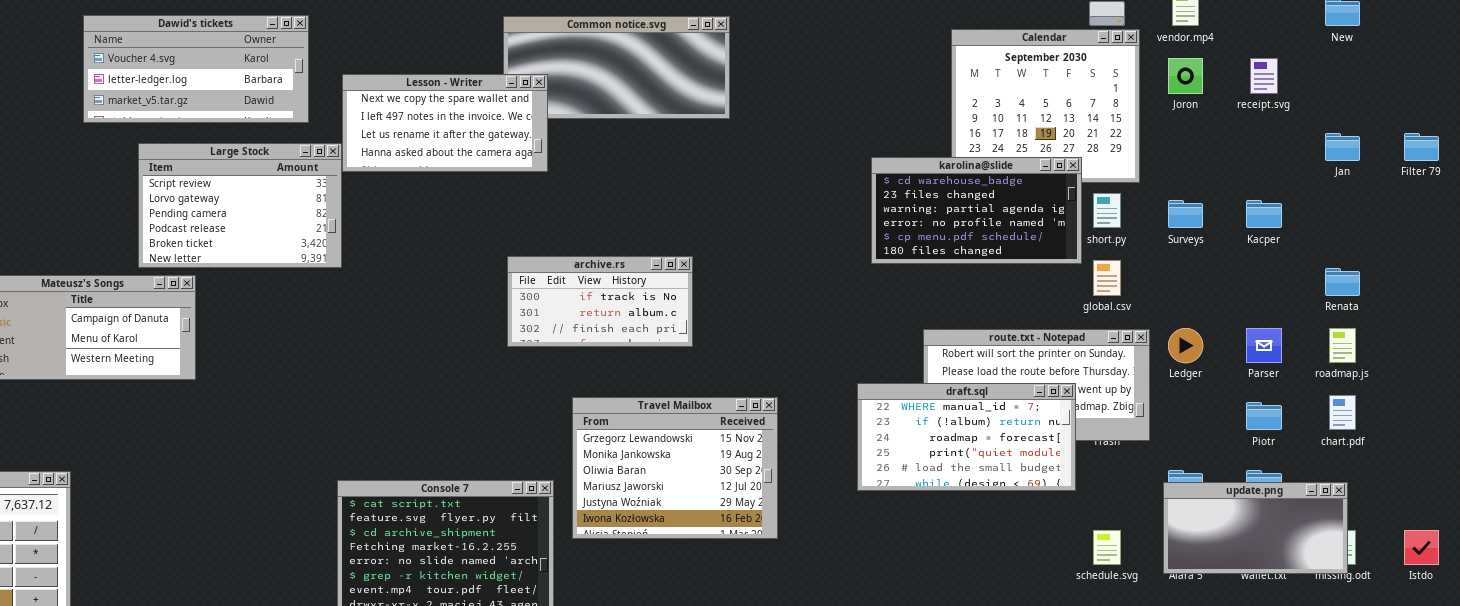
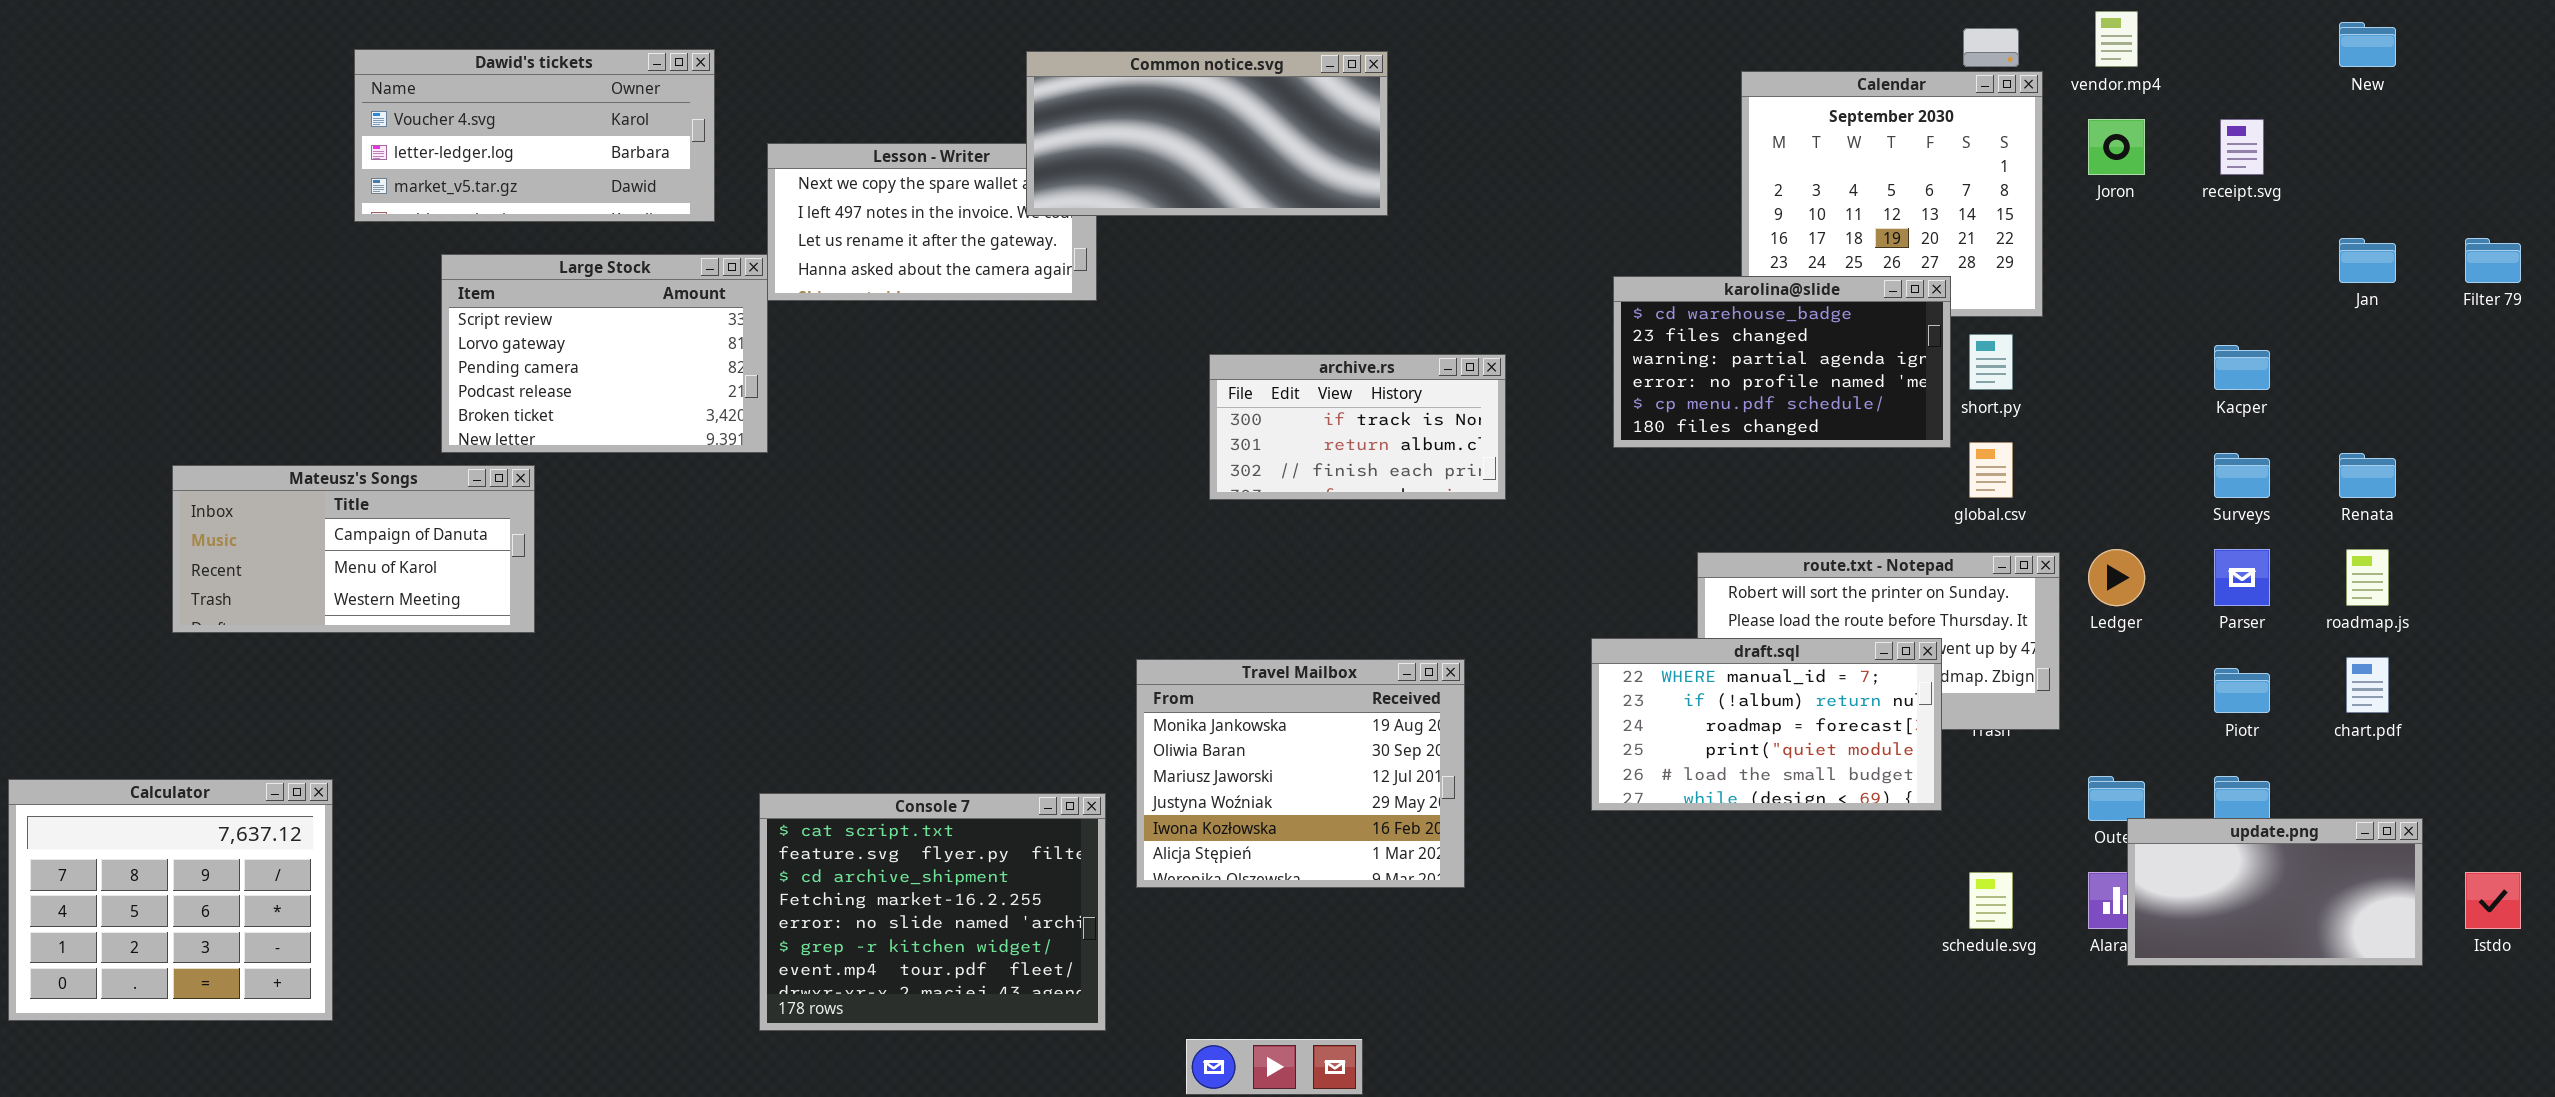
Common notice.svg: [503,16,730,119] -> [1026,51,1388,216], raised
Surveys: [1168,200,1203,228] -> [2214,453,2270,498], moved
archive.rs: [507,256,693,347] -> [1209,354,1506,500], moved
Travel Mailbox: [572,397,778,539] -> [1136,659,1465,888], scrolled down 1 row
update.png: [1163,482,1348,574] -> [2127,818,2423,966], moved

